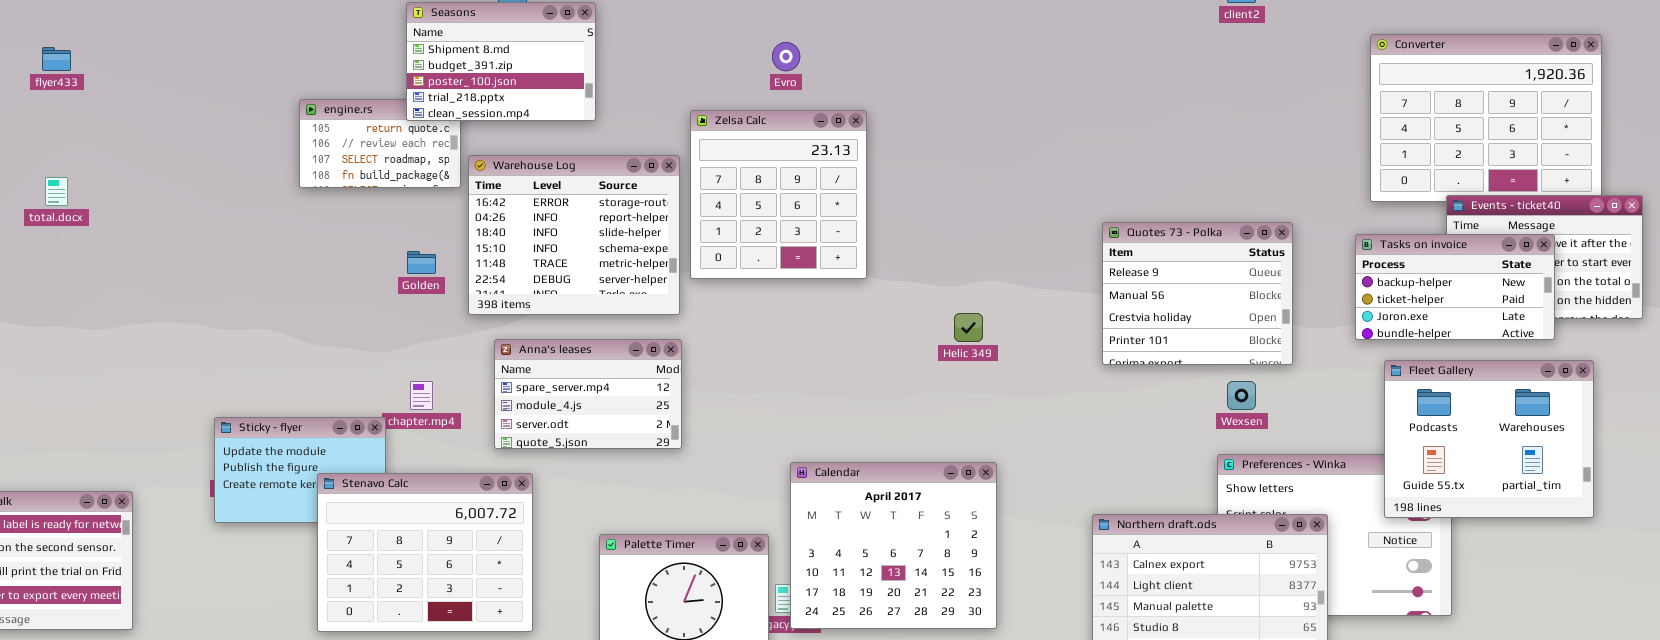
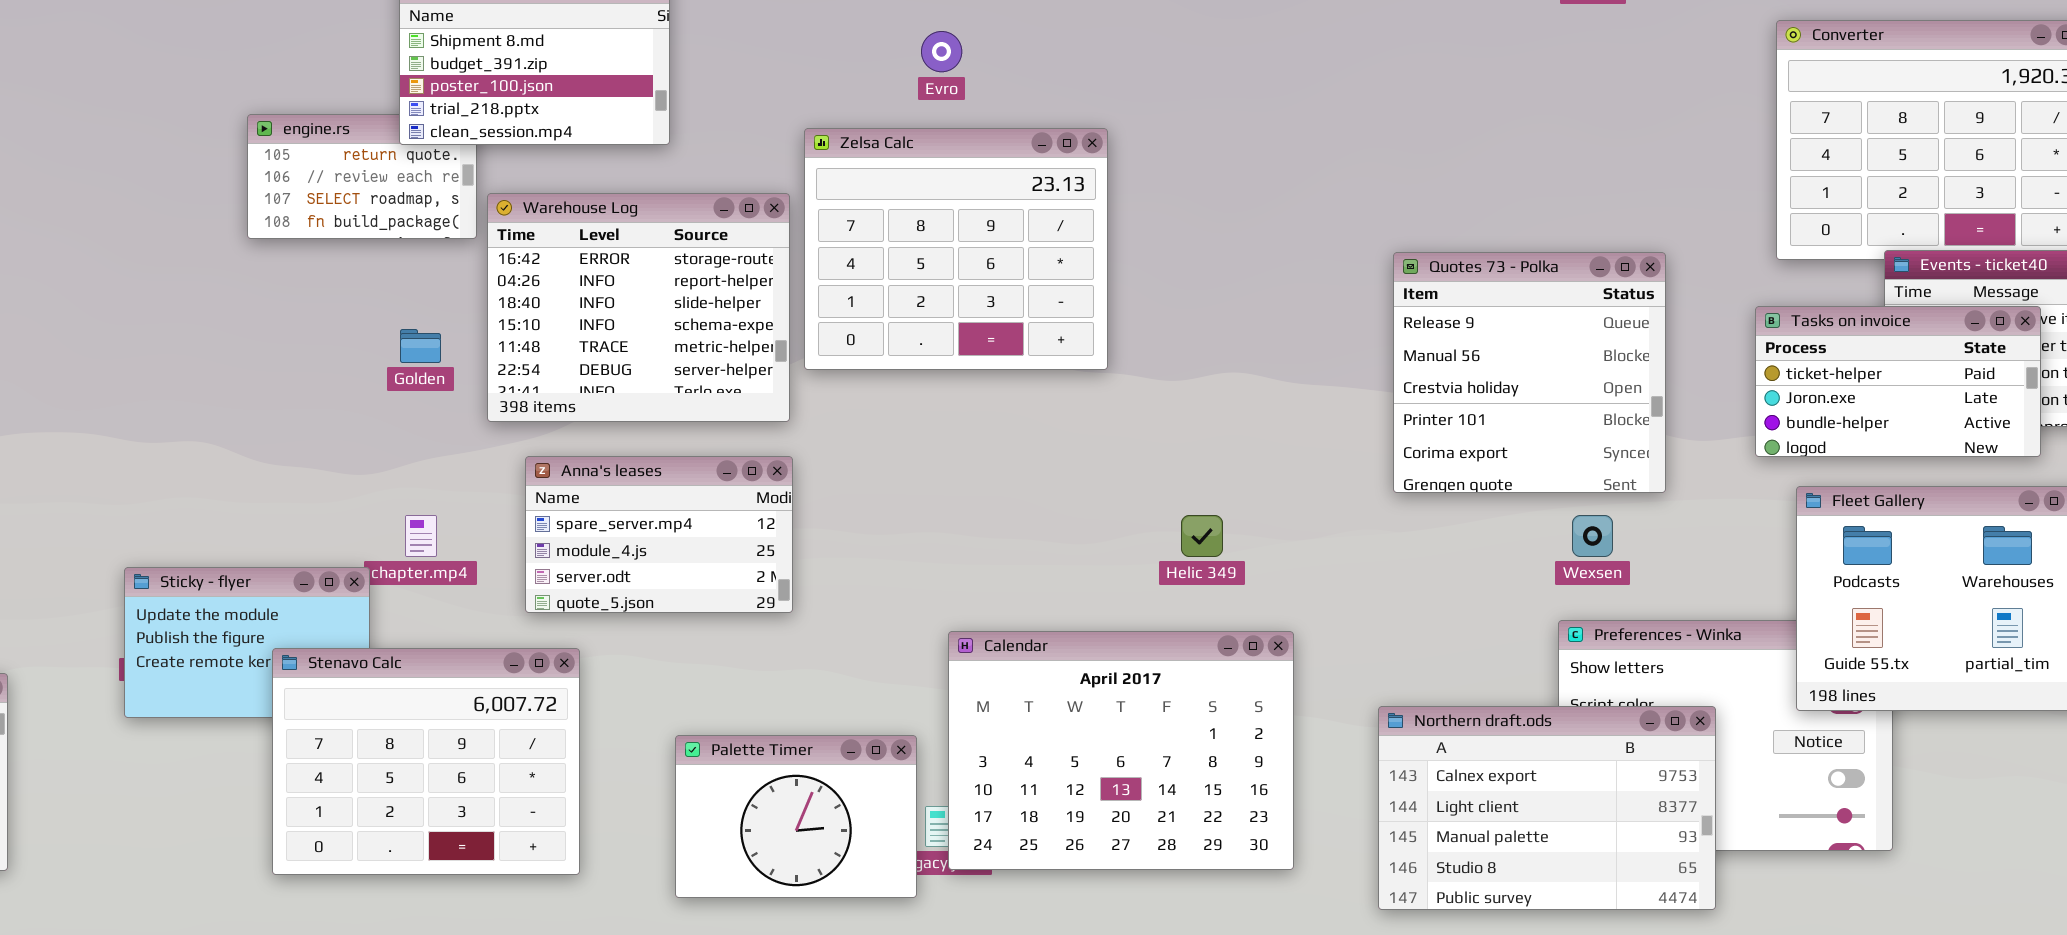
Zelsa Calc: [690,110,867,279] -> [804,128,1108,370], resized
Quotes 73 - Polka: [1102,222,1293,365] -> [1393,252,1666,493], resized
Tasks on invoice: [1355,234,1555,340] -> [1755,306,2041,457], scrolled down 1 row
Helic 349: [954,313,983,342] -> [1181,515,1223,557], moved
Calendar: [790,462,997,629] -> [948,631,1294,870], resized

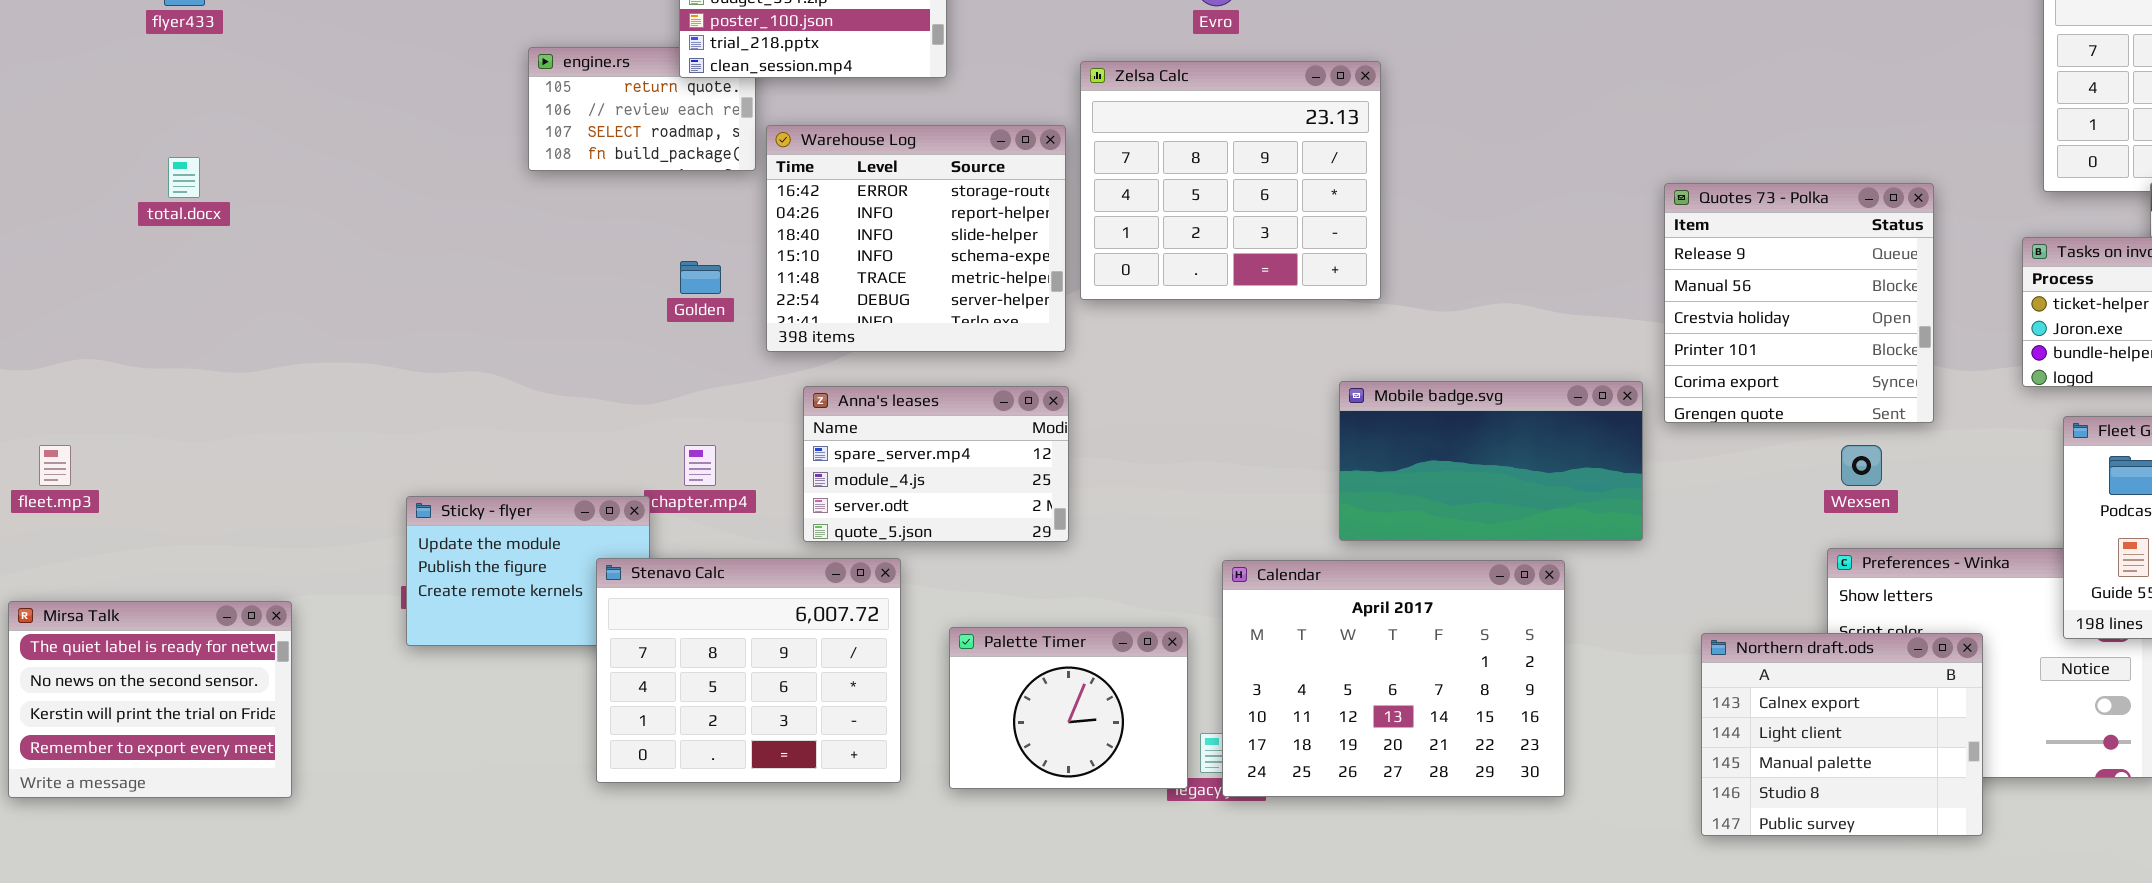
Mobile badge.svg: none -> [1339,381,1643,541], opened
Stenavo Calc: [272,648,580,875] -> [596,558,901,783], moved
Northern draft.ods: [1378,706,1716,910] -> [1701,633,1983,836], resized
Palette Timer: [675,735,917,898] -> [949,627,1188,789], moved

